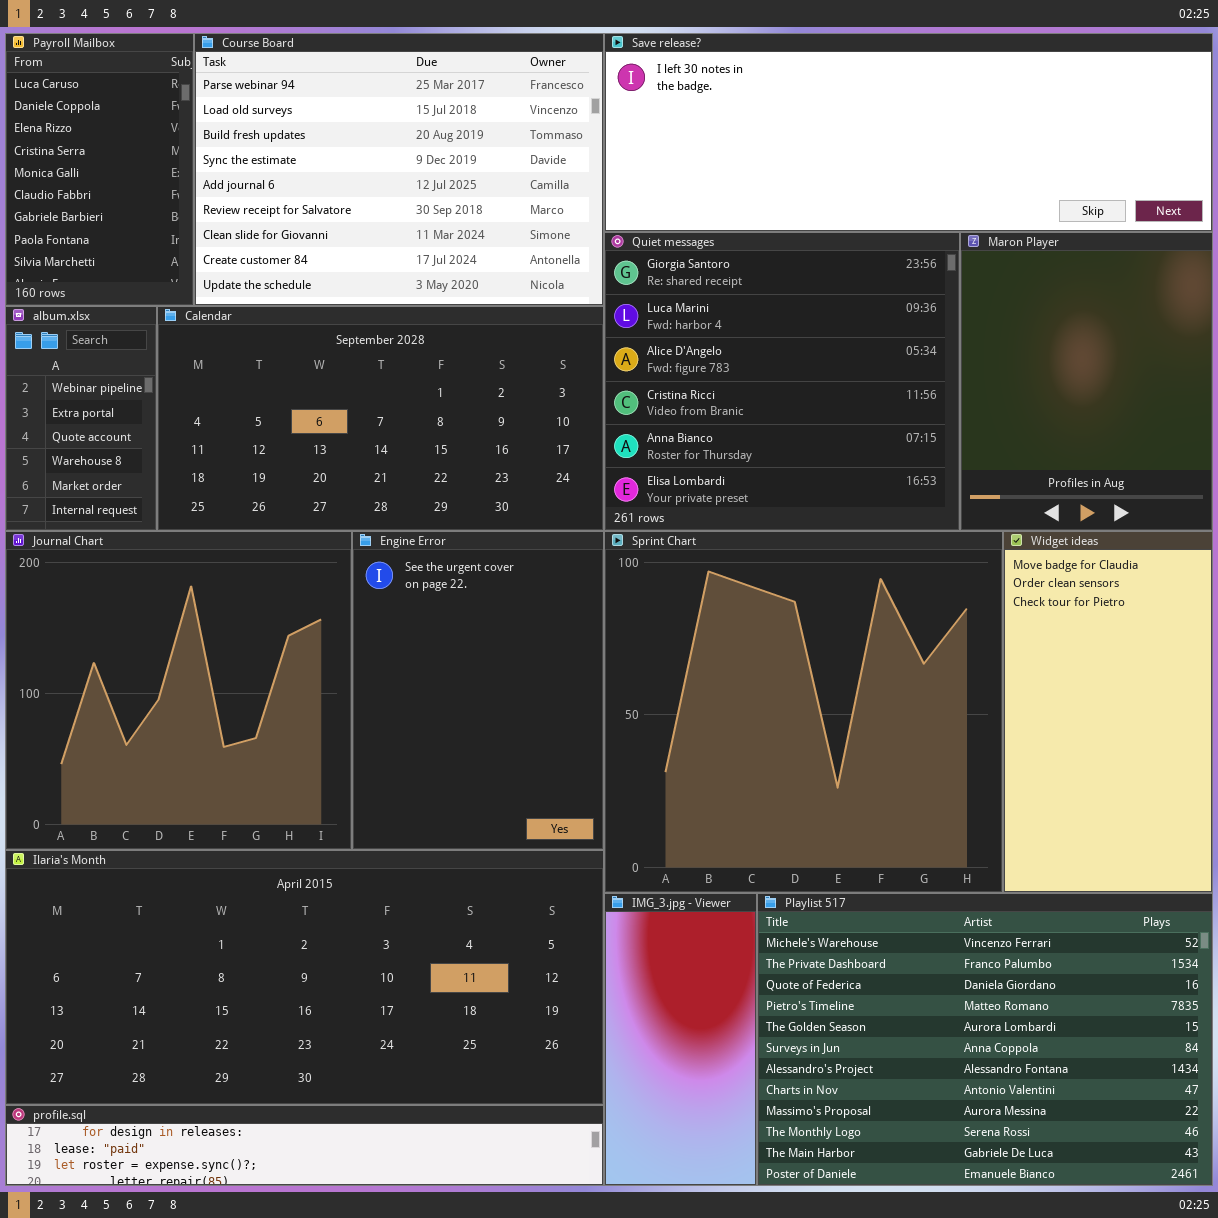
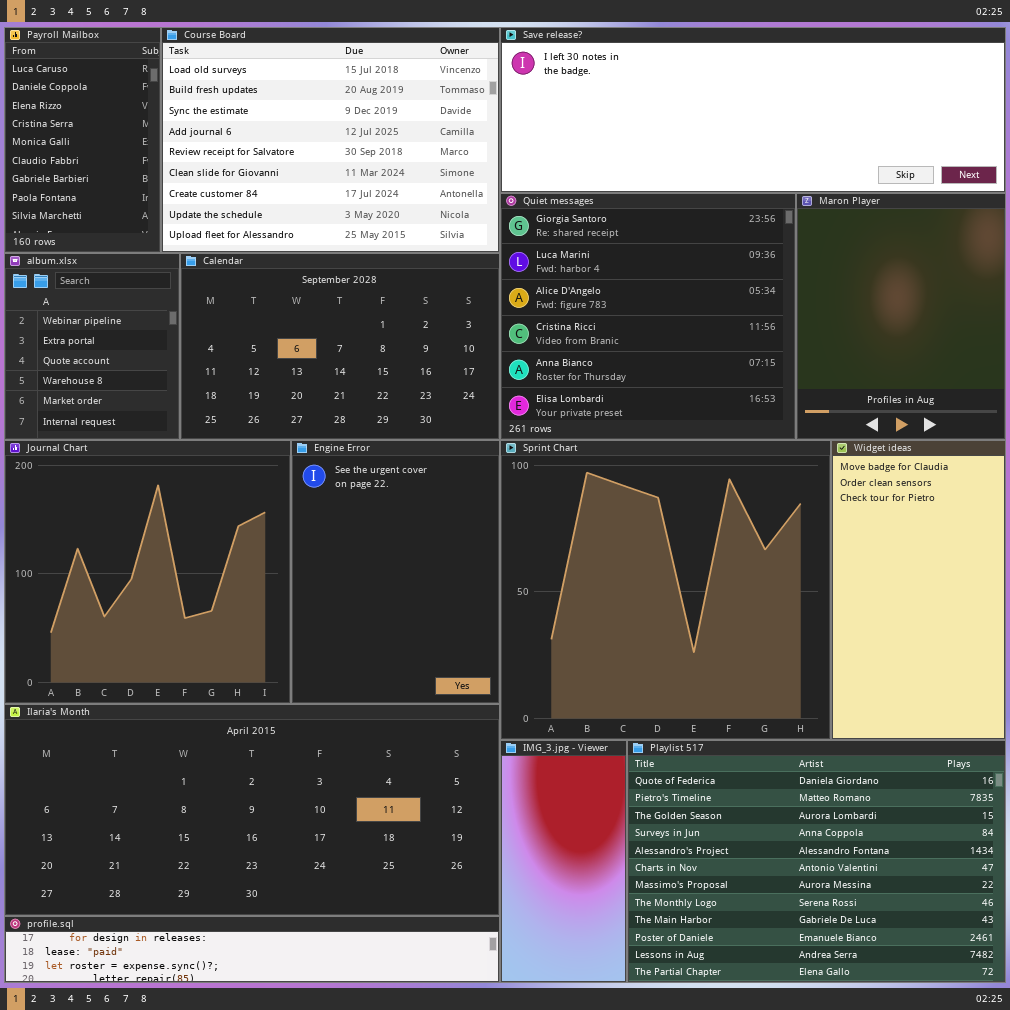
Course Board: [194,33,604,306] -> [161,27,500,253], scrolled down 1 row
album.xlsx: [5,306,157,531] -> [4,253,180,440], resized
Calendar: [157,306,604,531] -> [180,253,500,440], resized
Playlist 517: [757,893,1213,1186] -> [627,740,1006,983], scrolled down 2 rows

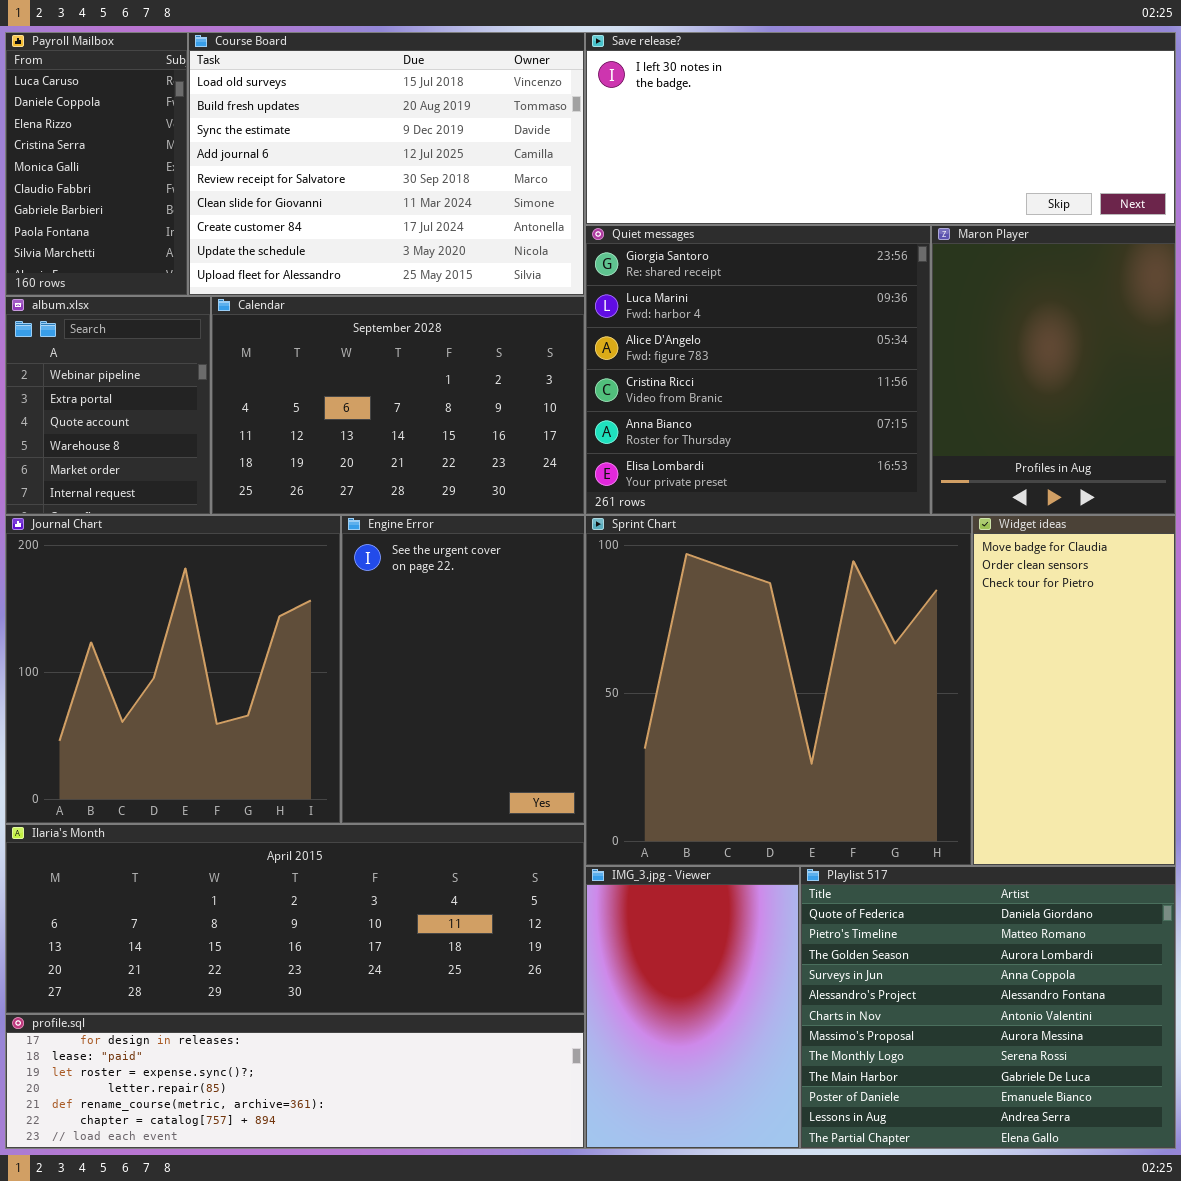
Ilaria's Month: [4,704,500,916] -> [5,824,585,1014], resized
IMG_3.jpg - Viewer: [500,740,627,983] -> [585,866,800,1149], resized
Playlist 517: [627,740,1006,983] -> [800,866,1176,1149], resized
profile.sql: [4,916,500,983] -> [5,1014,585,1149], resized

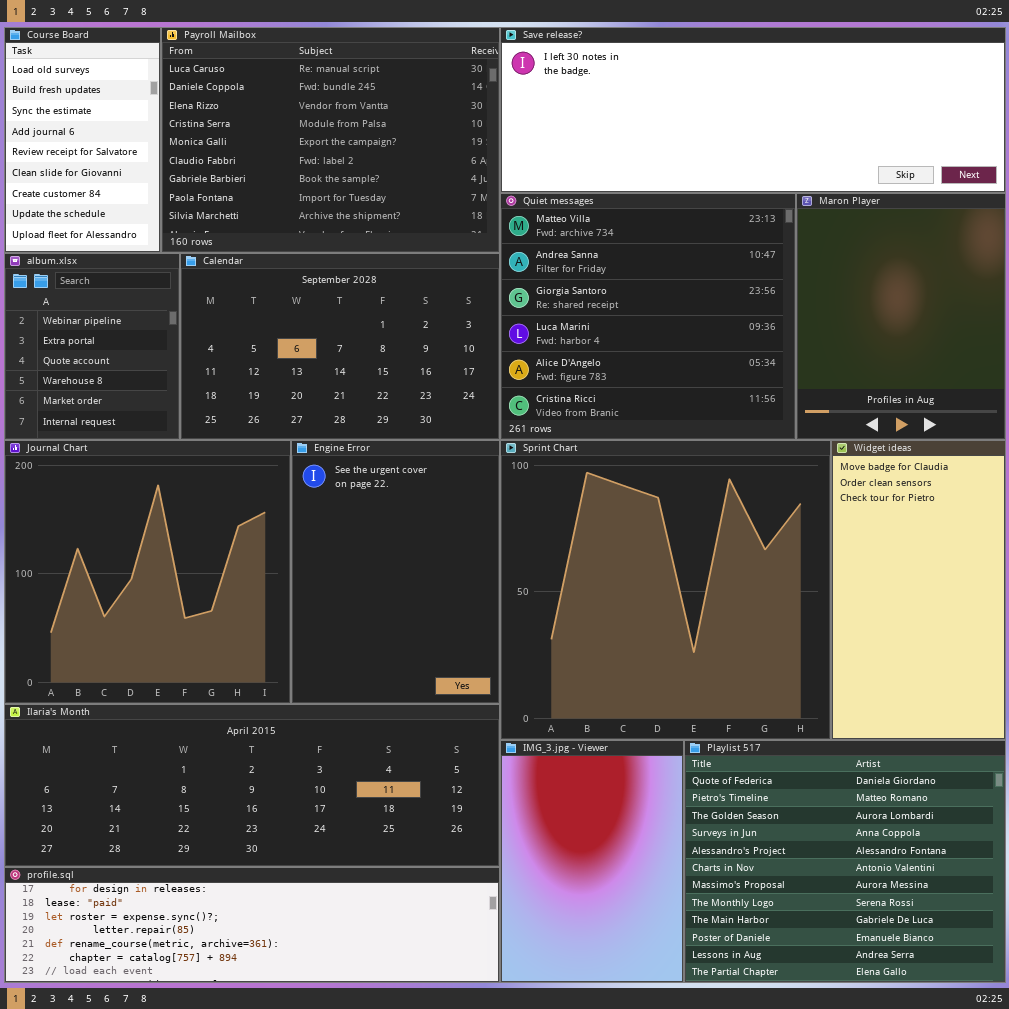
Payroll Mailbox: [5,32,188,296] -> [161,27,500,253], moved, resized
Course Board: [188,32,585,296] -> [4,27,161,253], moved, resized
Quiet messages: [585,225,931,515] -> [500,193,796,440], scrolled up 2 rows

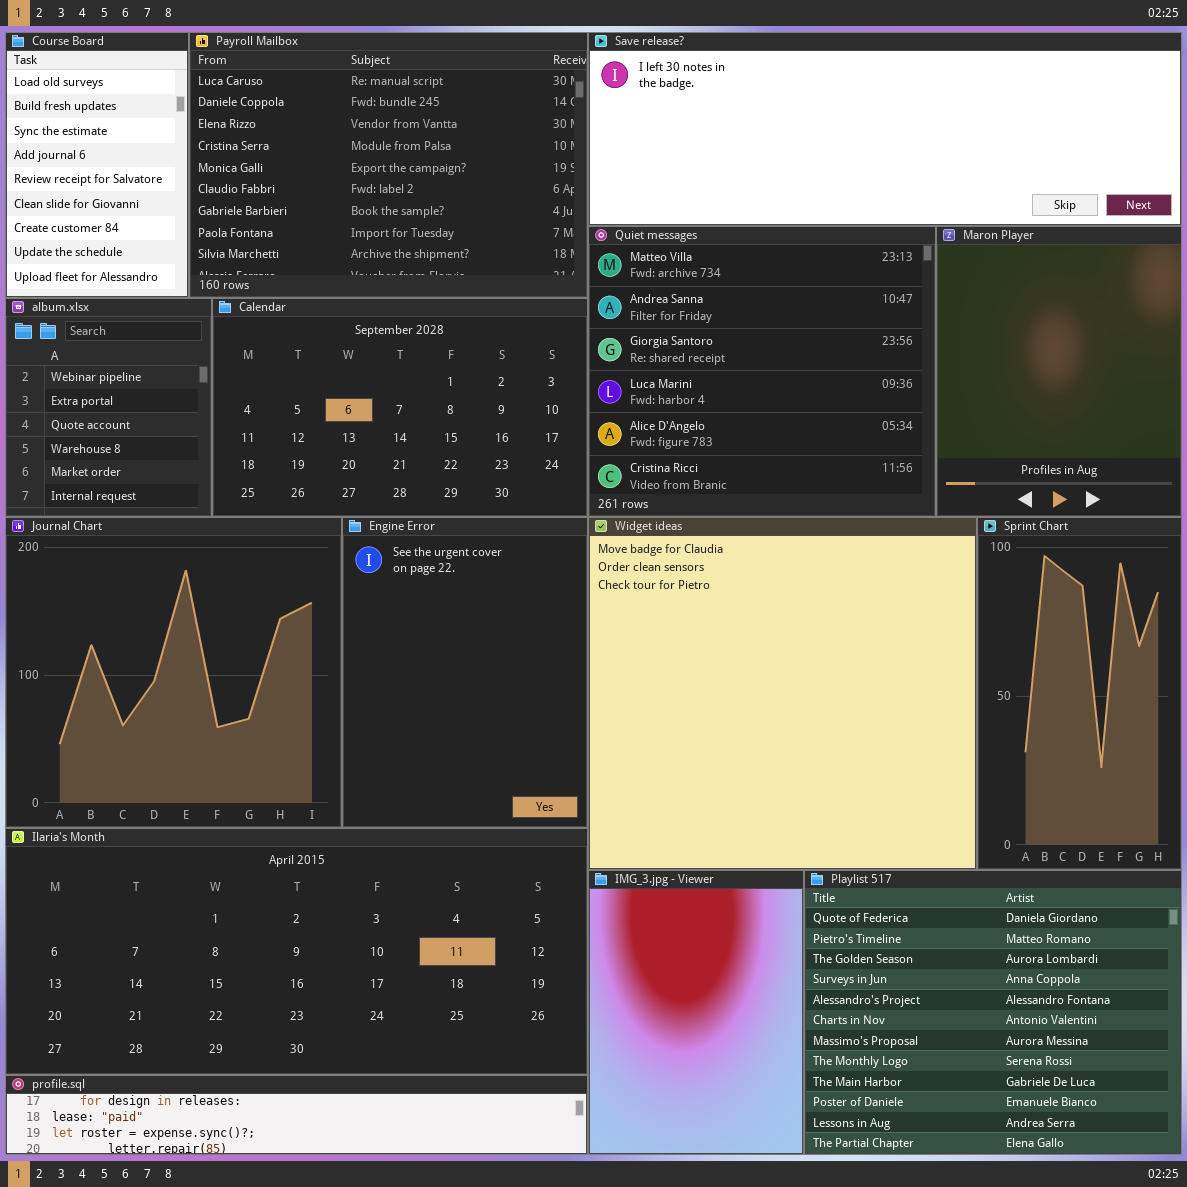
Sprint Chart: [500,440,831,740] -> [977,517,1182,870], moved, resized
Widget ideas: [831,440,1006,740] -> [588,517,977,870], moved, resized
Ilaria's Month: [4,704,500,867] -> [5,828,588,1075], resized
profile.sql: [4,867,500,983] -> [5,1075,588,1155], resized

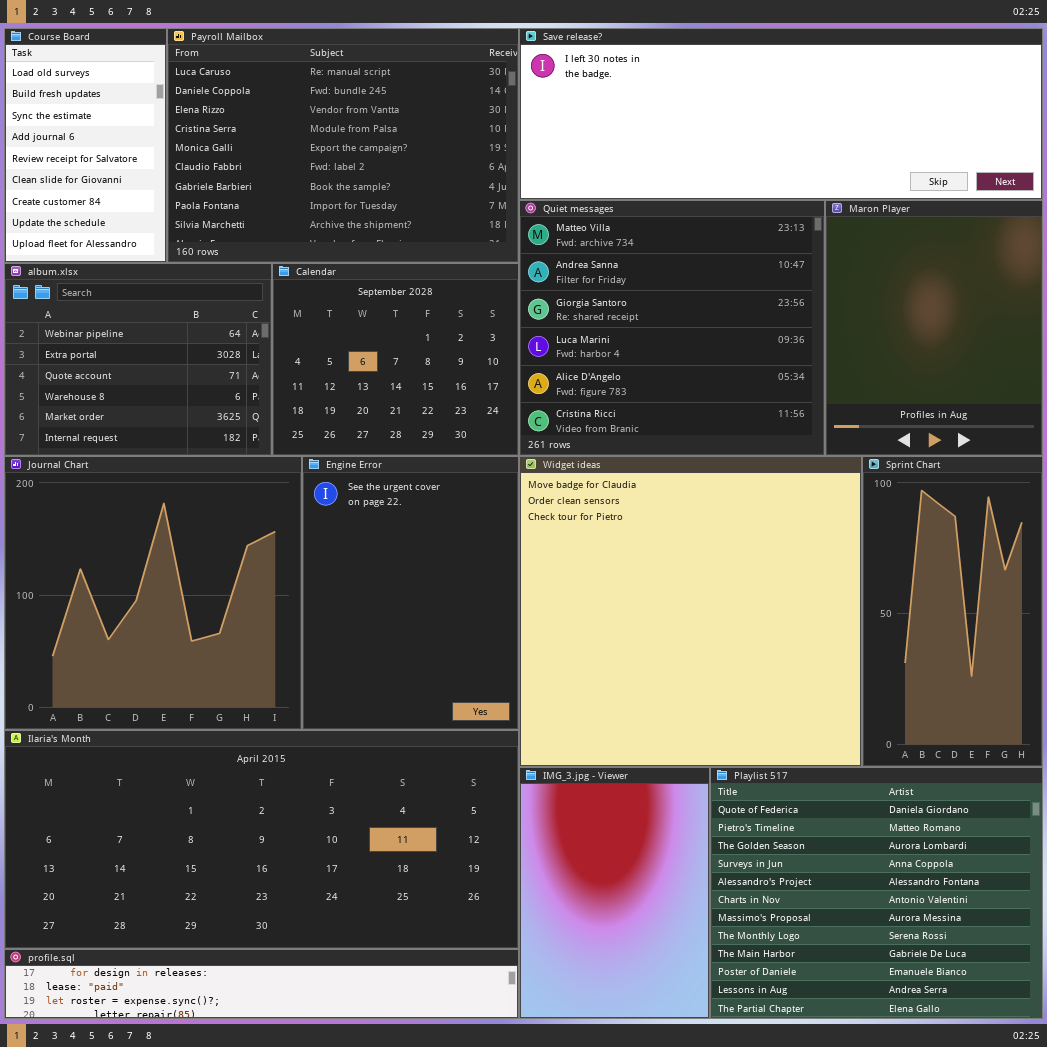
album.xlsx: [5,298,212,517] -> [4,263,272,456], resized
Calendar: [212,298,588,517] -> [272,263,519,456], resized

